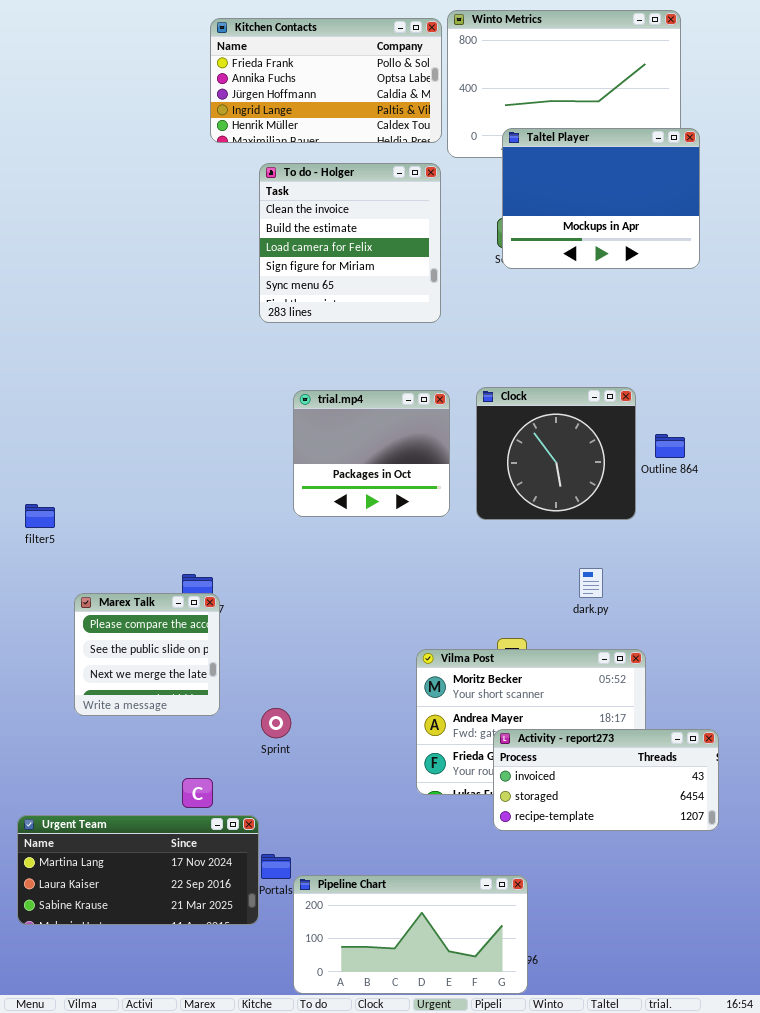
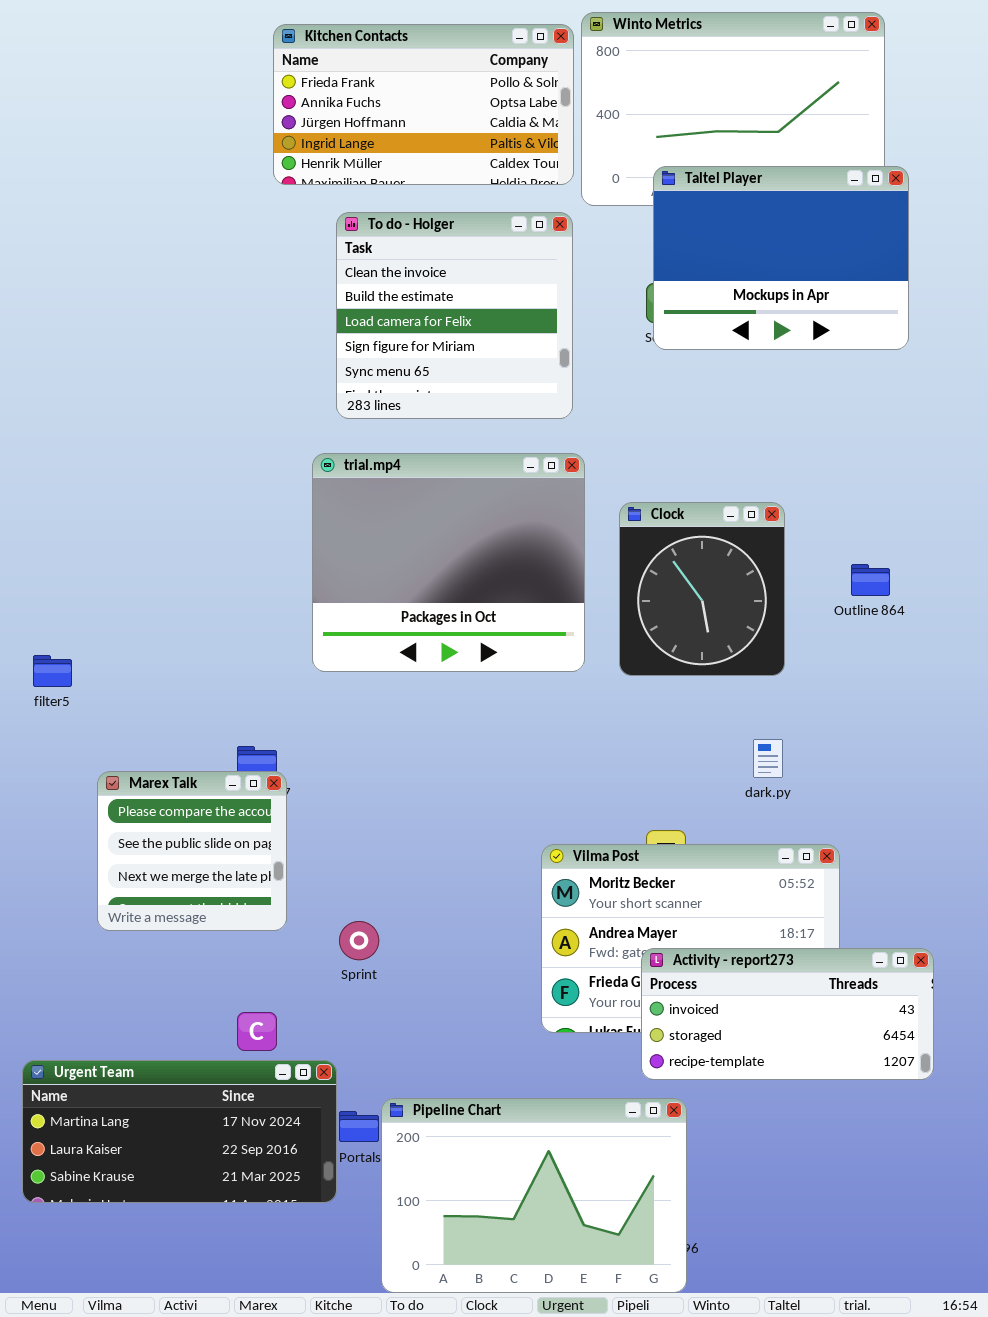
Clock: [476,387,636,520] -> [619,502,785,676], resized
trial.mp4: [293,390,450,517] -> [312,453,585,672], resized
Pipeline Chart: [293,875,528,994] -> [381,1098,687,1293], resized

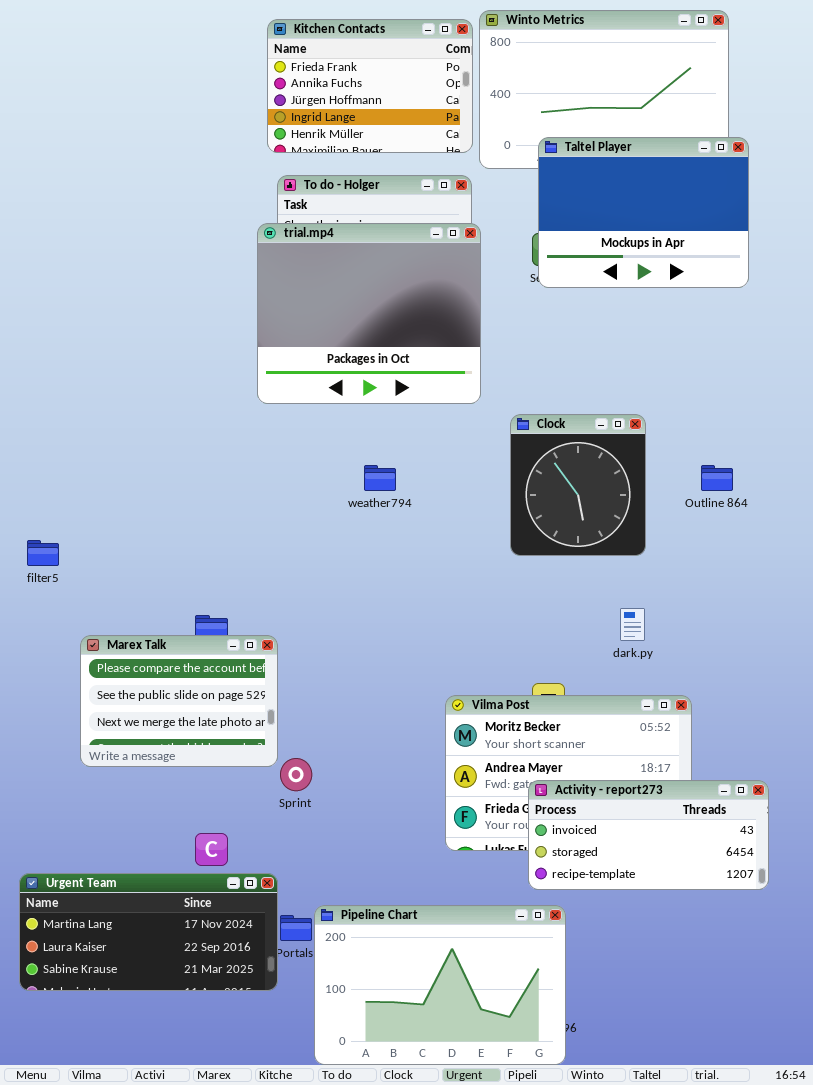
Kitchen Contacts: [273,24,574,185] -> [267,19,473,153], resized
trial.mp4: [312,453,585,672] -> [257,223,481,404], moved
Marex Talk: [97,771,287,931] -> [80,635,278,767], resized

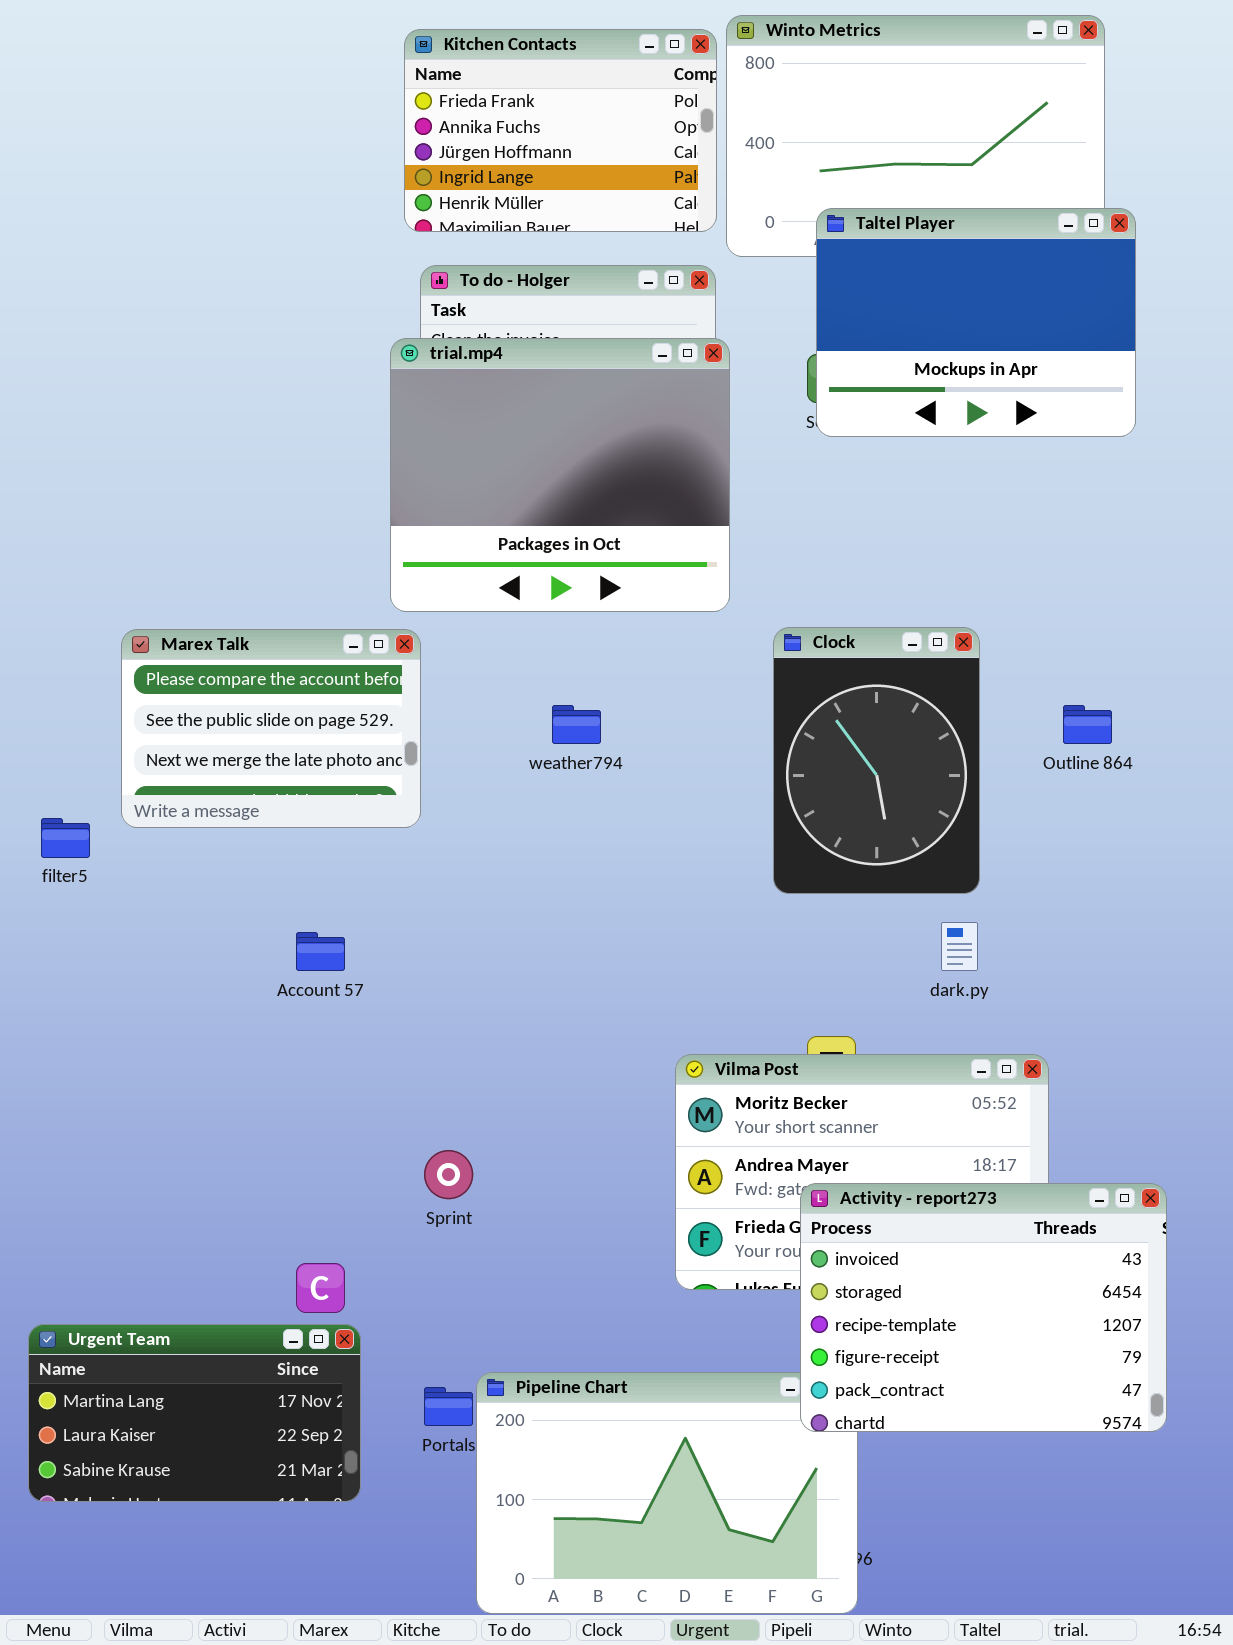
Clock: [510,414,646,556] -> [773,627,980,894], resized
Marex Talk: [80,635,278,767] -> [121,629,421,828], moved
Activity - report273: [528,780,769,890] -> [800,1183,1167,1432], resized
Urgent Team: [19,873,278,991] -> [28,1324,361,1502], resized

